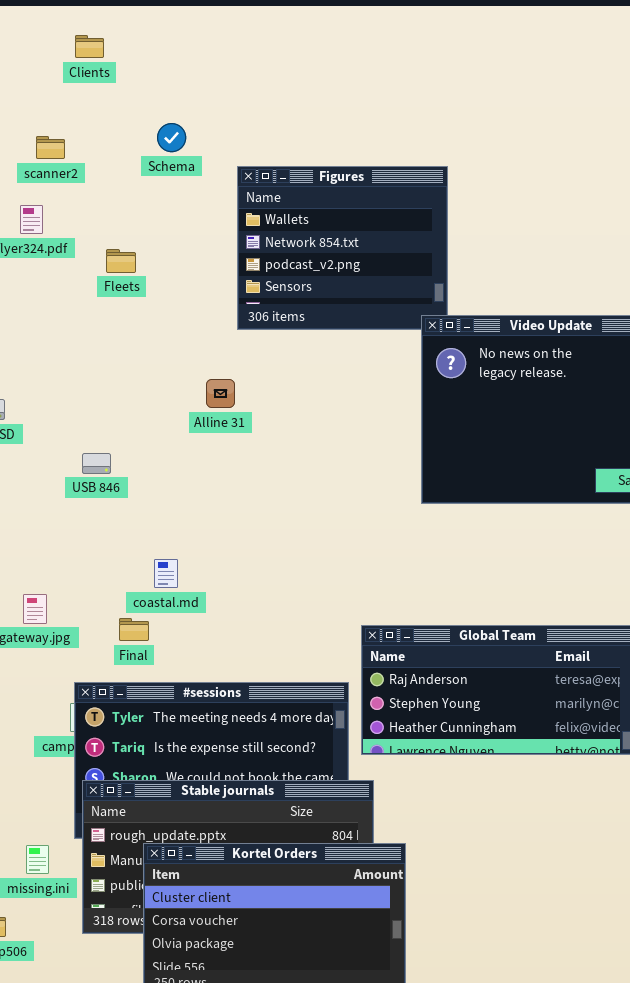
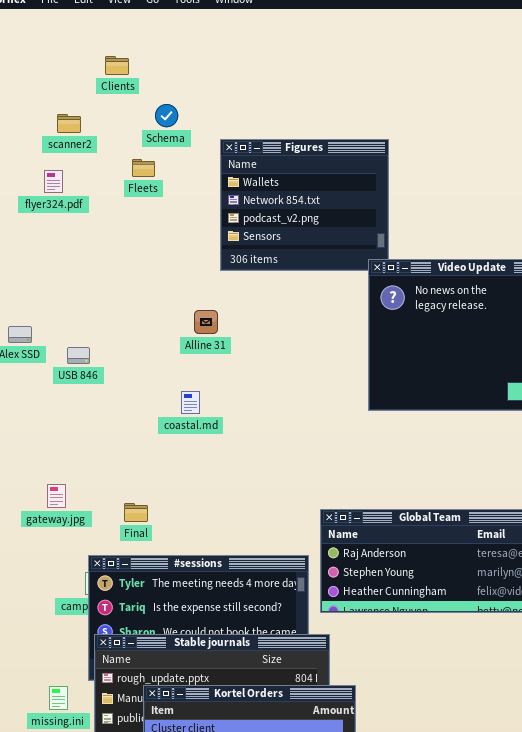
Clients: [75,35,104,58] -> [105,56,129,75], moved
Fleets: [106,249,136,273] -> [132,159,155,177], moved
USB 846: [82,453,111,474] -> [67,347,90,364], moved
coastal.md: [154,559,178,588] -> [181,391,200,414], moved

